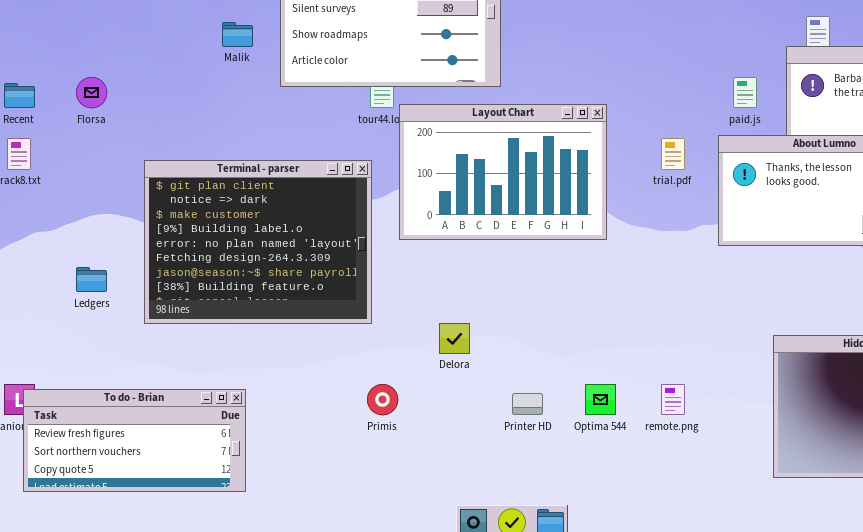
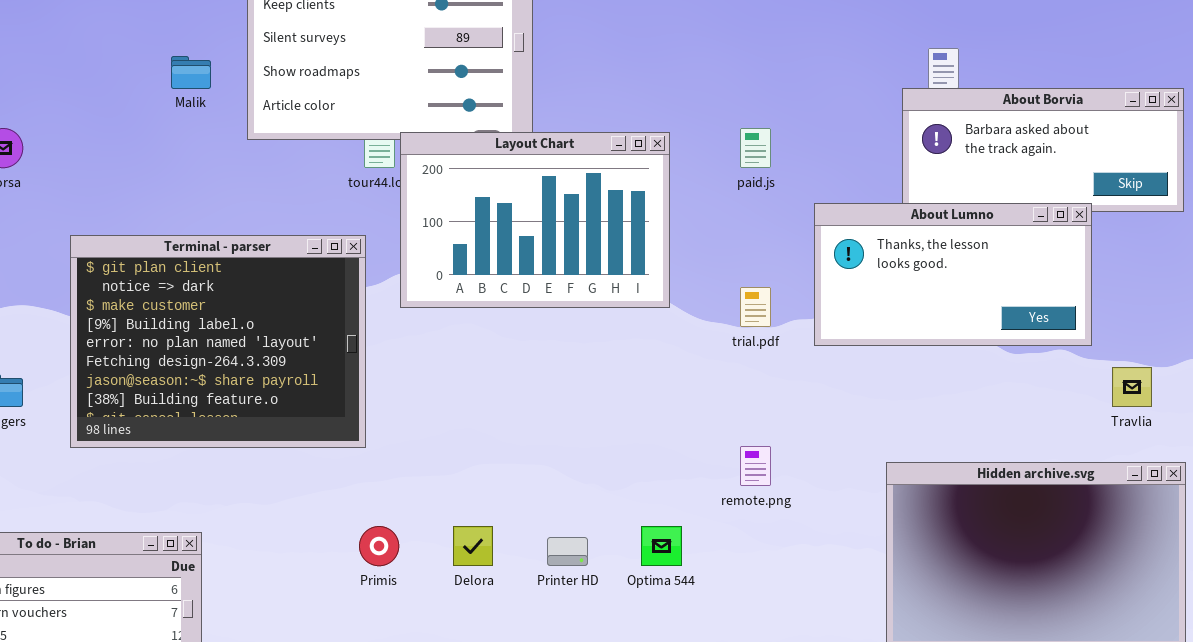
paid.js: [733,77,757,108] -> [740,128,771,168], moved
Layout Chart: [399,104,607,240] -> [400,132,670,308], moved
trial.pdf: [661,138,685,170] -> [740,287,771,327], moved
Delora: [439,323,470,354] -> [453,526,493,566], moved
remote.png: [661,384,685,415] -> [740,446,771,486], moved

